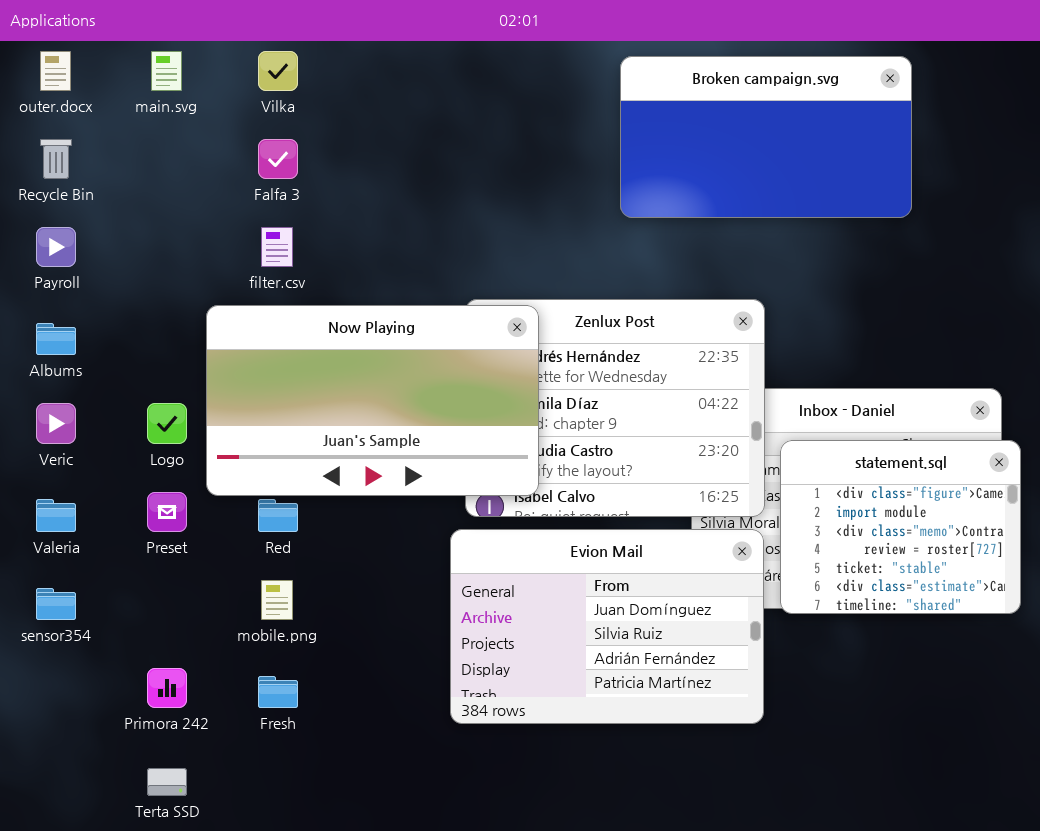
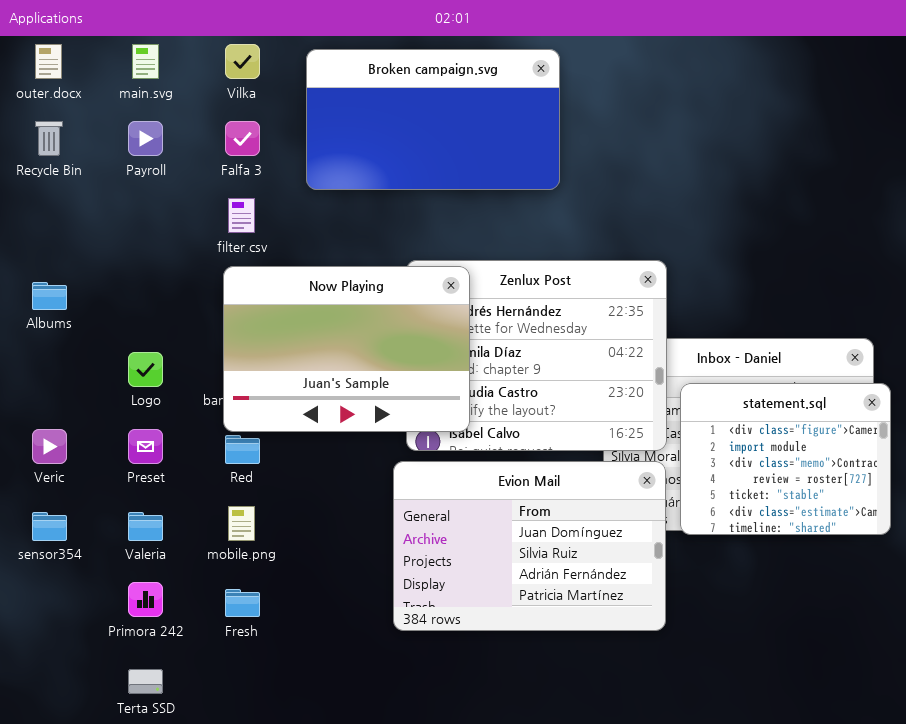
Broken campaign.svg: [620,56,912,218] -> [306,49,560,190], moved
Payroll: [36,227,76,267] -> [128,121,163,156], moved
Now Playing: [206,305,539,496] -> [223,266,470,432], resized
Veric: [36,403,76,444] -> [32,429,67,464], moved
Valeria: [36,499,76,532] -> [128,512,163,541], moved

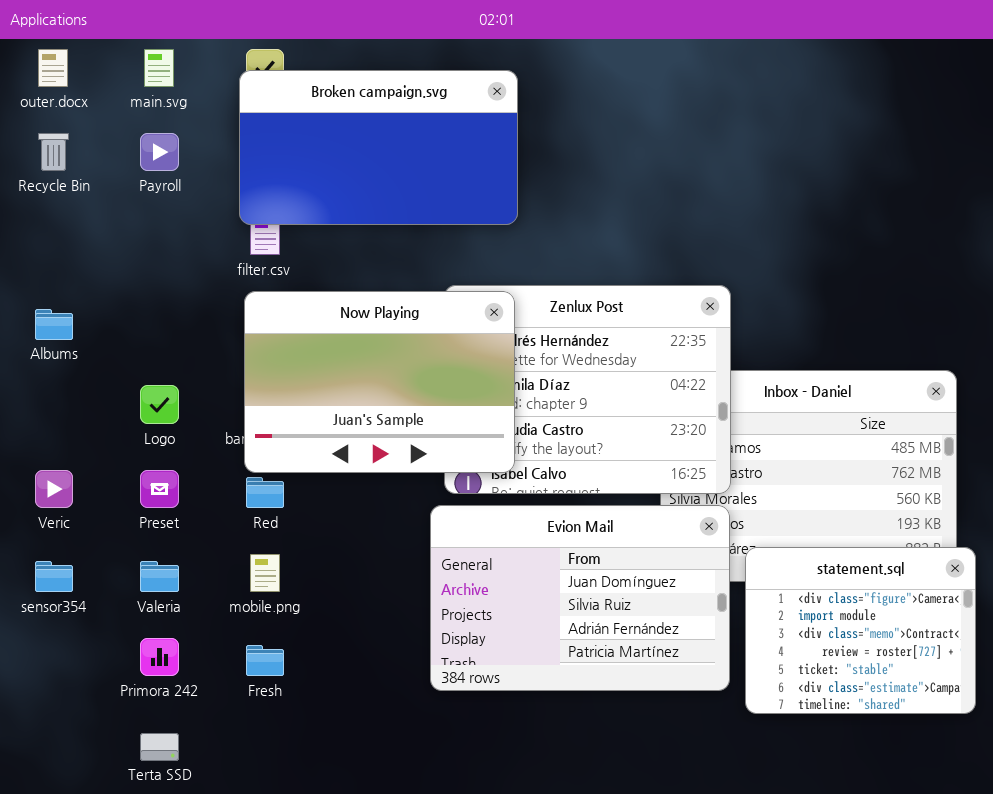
Broken campaign.svg: [306,49,560,190] -> [239,70,518,225], moved
statement.sql: [680,383,891,535] -> [745,547,976,714], moved

